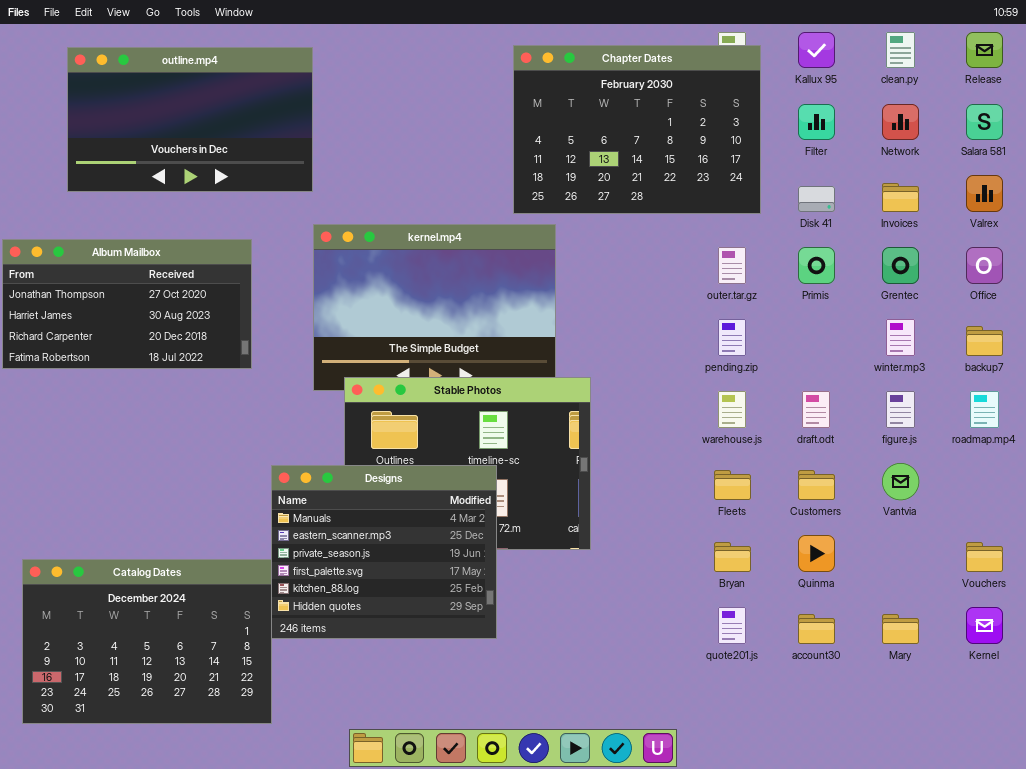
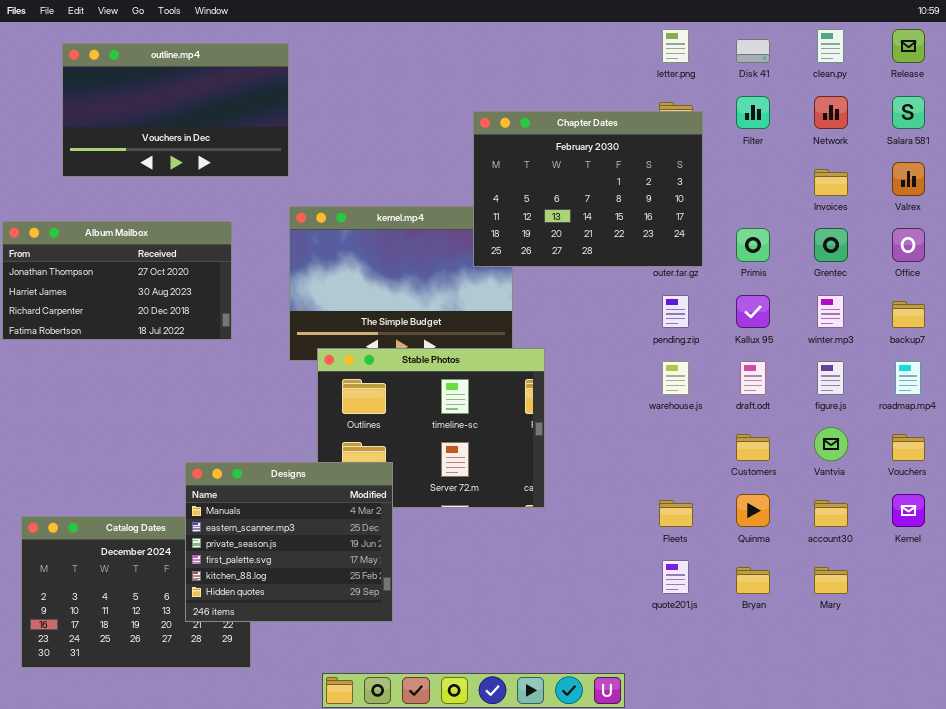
Kallux 95: [798,32,835,68] -> [736,295,770,328], moved
Chapter Dates: [513,45,761,214] -> [473,111,703,267], moved
Disk 41: [798,186,835,212] -> [736,39,770,63], moved
Designs: [271,465,497,639] -> [185,462,393,622], moved
Fleets: [714,470,751,500] -> [659,500,693,527], moved
Bryan: [714,542,751,572] -> [736,567,770,594], moved
Vouchers: [966,542,1003,572] -> [892,434,925,461], moved
Kernel: [966,607,1003,644] -> [892,494,925,527], moved
account30: [798,614,835,644] -> [814,500,848,527], moved

